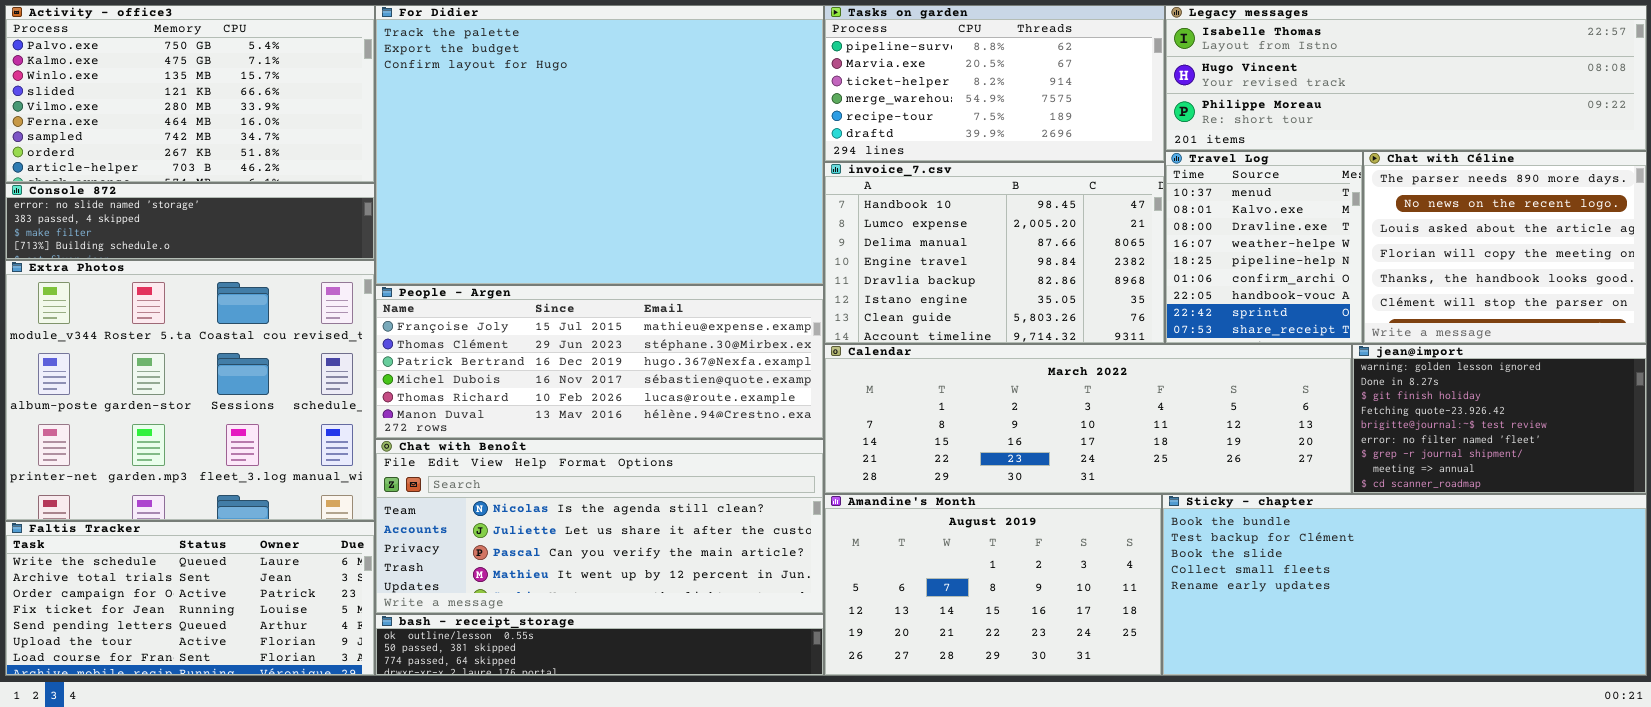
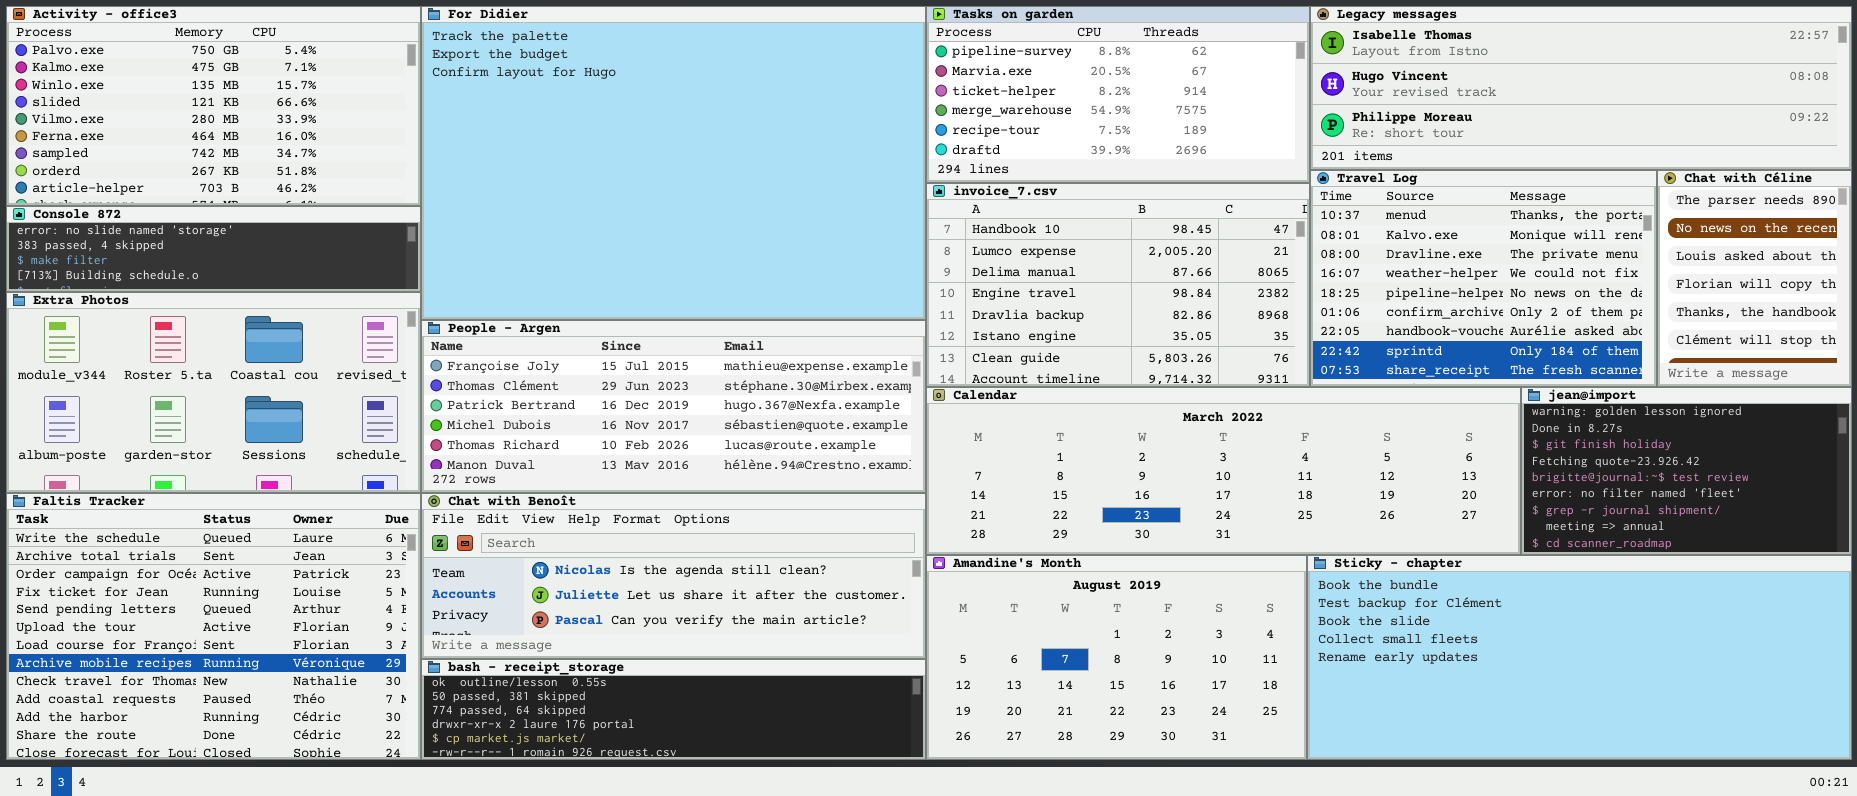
Travel Log: [1165,151,1363,344] -> [1310,170,1657,387], resized
Chat with Céline: [1363,151,1647,344] -> [1657,170,1852,387], resized
Extra Photos: [5,260,375,521] -> [6,292,421,493], resized
Chat with Benoît: [375,439,824,614] -> [421,493,926,659], resized
Faltis Tracker: [5,521,375,676] -> [6,493,421,760], resized
bash - receipt_storage: [375,614,824,676] -> [421,659,926,760], resized

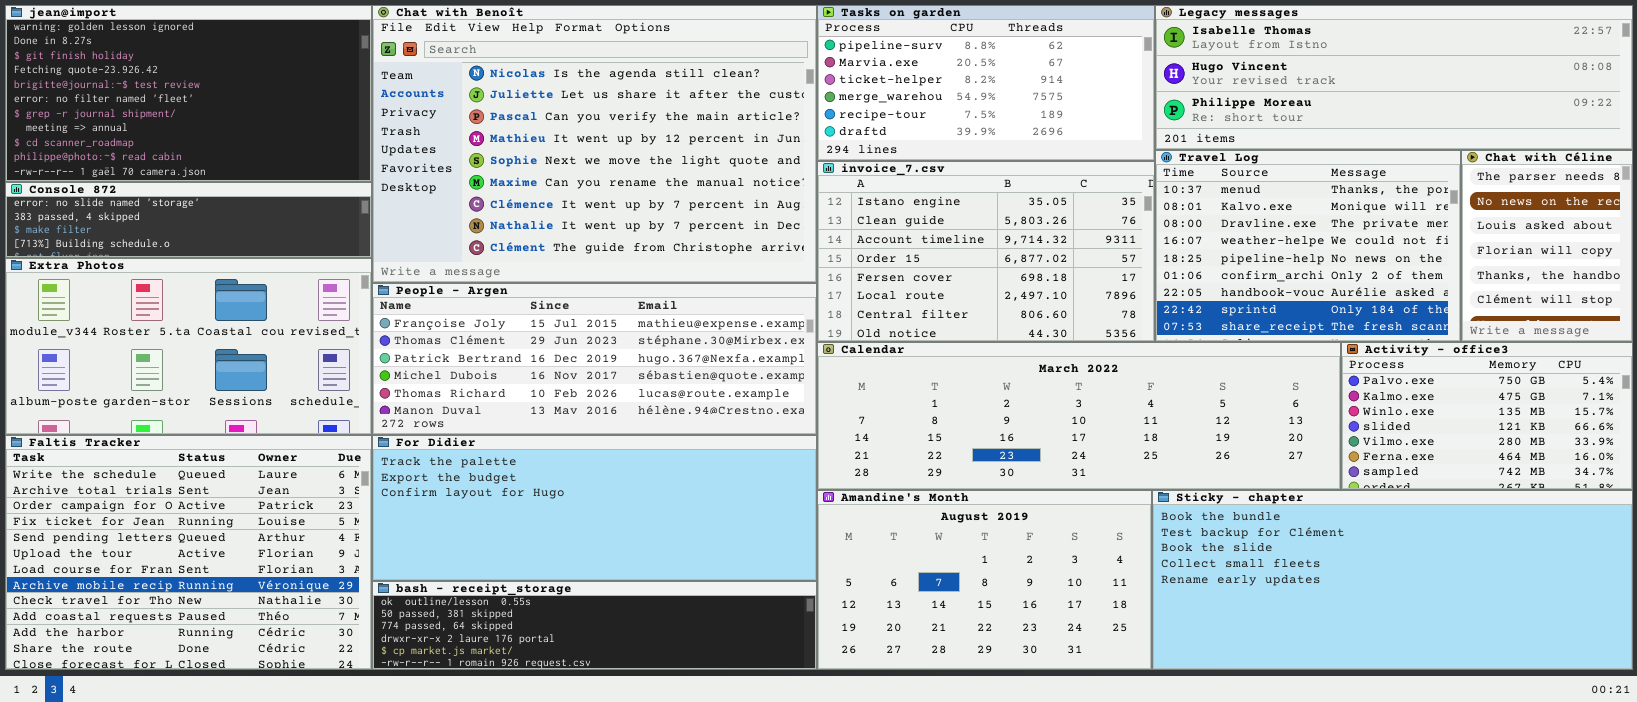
Activity - office3: [6,6,421,206] -> [1341,342,1633,490], moved, resized
For Didier: [421,6,926,320] -> [372,435,817,581], moved, resized
invoice_7.csv: [926,183,1310,387] -> [817,161,1155,342], scrolled down 5 rows
jean@import: [1521,387,1852,555] -> [5,5,372,182], moved, resized
Chat with Benoît: [421,493,926,659] -> [372,5,817,283], moved, resized

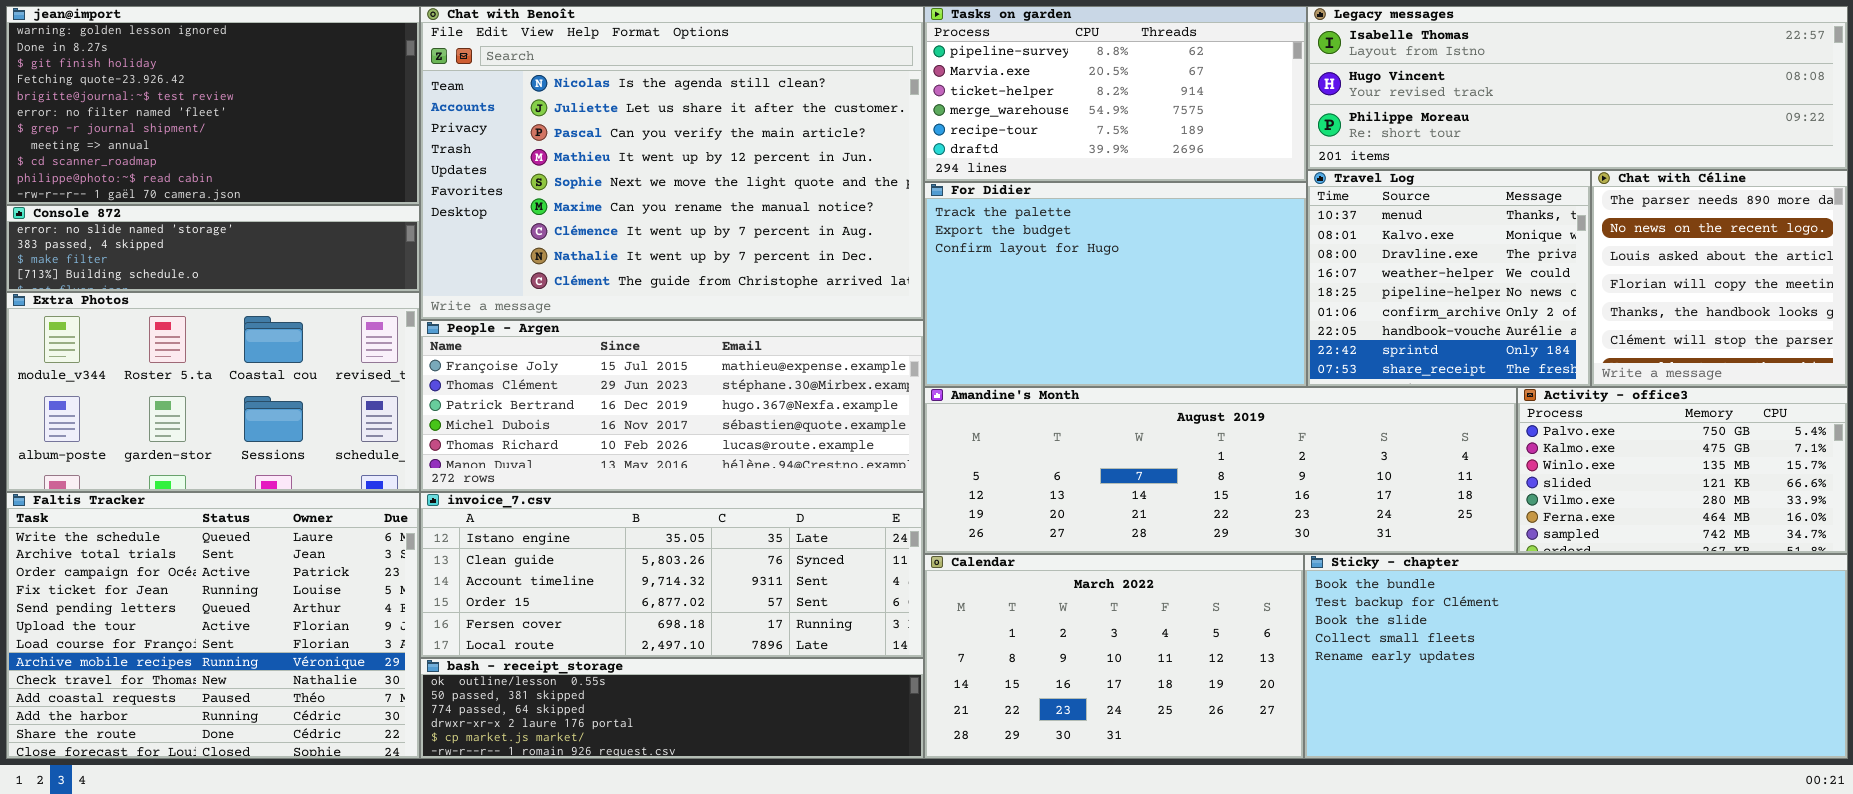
Travel Log: [1155,150,1461,342] -> [1307,170,1591,387], resized
Chat with Céline: [1461,150,1633,342] -> [1591,170,1848,387], resized
invoice_7.csv: [817,161,1155,342] -> [420,492,924,658], moved, resized
Calendar: [817,342,1341,490] -> [924,554,1304,759], moved, resized
For Didier: [372,435,817,581] -> [924,182,1307,387], moved, resized
Amandine's Month: [817,490,1152,670] -> [924,387,1517,554], moved, resized

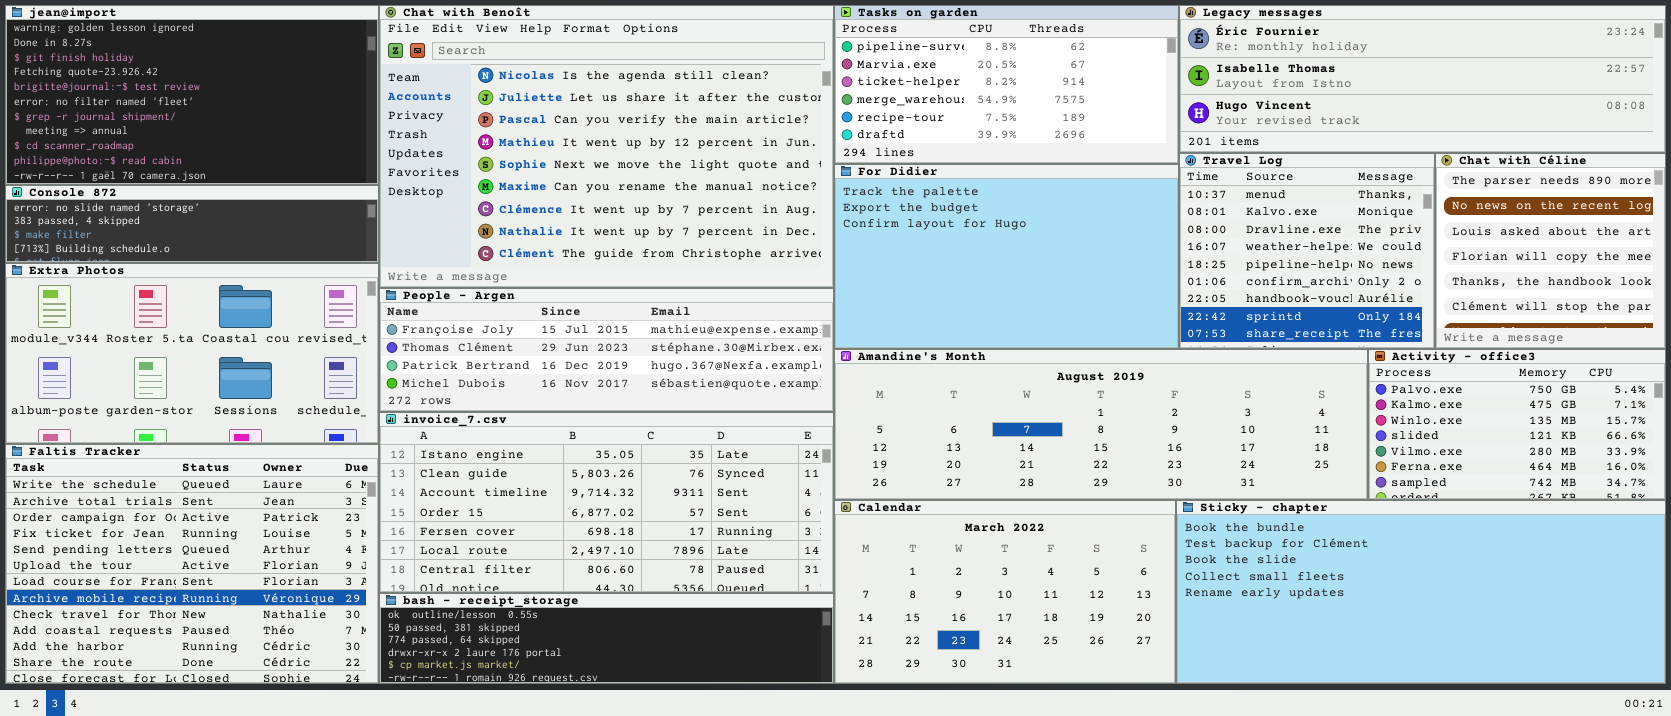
Legacy messages: [1307,6,1848,170] -> [1179,5,1666,153], scrolled up 1 row
People - Argen: [420,320,924,492] -> [379,288,834,412], resized
invoice_7.csv: [420,492,924,658] -> [379,412,834,593], resized

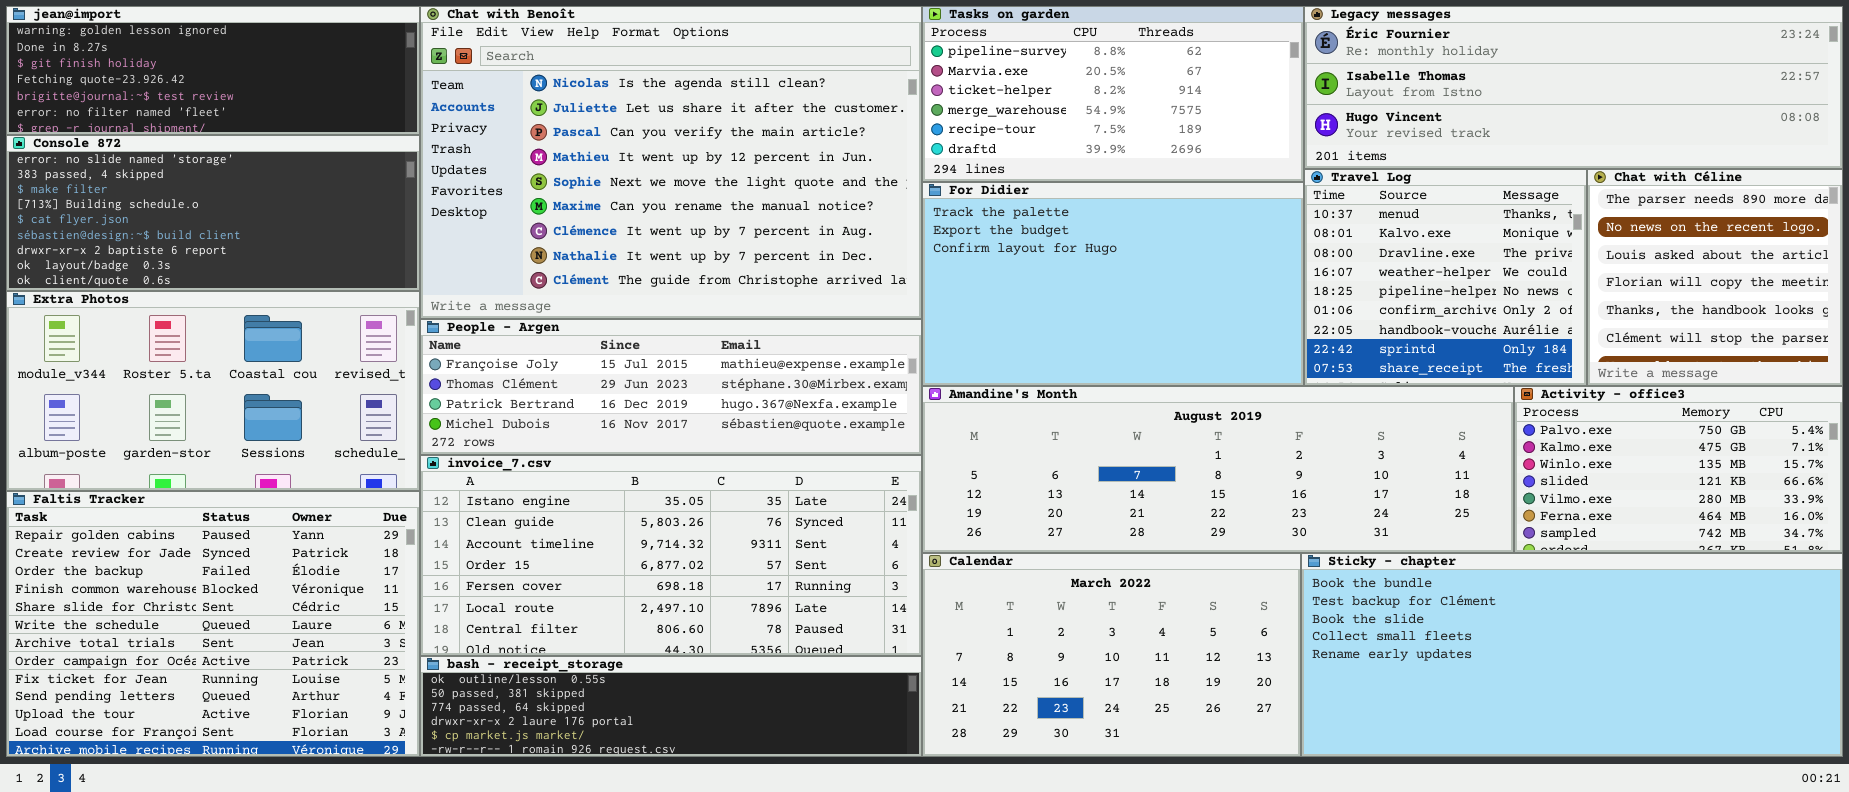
jean@import: [5,5,379,185] -> [6,6,420,135], resized
Console 872: [5,185,379,263] -> [6,135,420,291], resized
Faltis Tracker: [5,444,379,684] -> [6,491,420,757], scrolled up 5 rows

